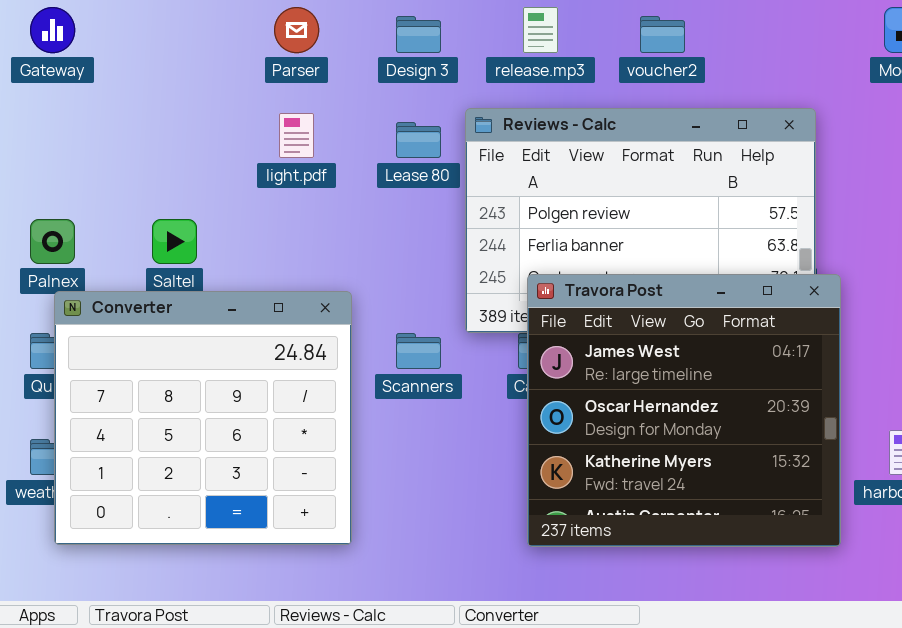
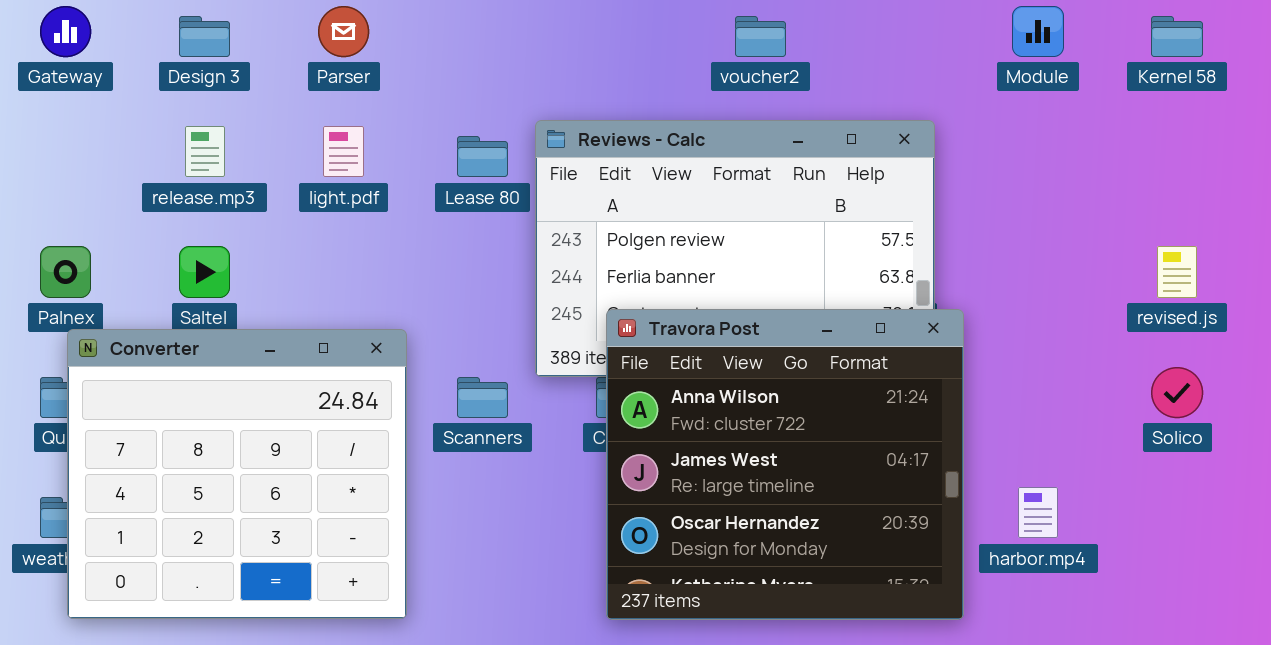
release.mp3: [523,7,558,53] -> [185,126,225,177], moved
Design 3: [396,16,441,53] -> [179,16,230,57], moved
Travora Post: [527,274,841,547] -> [606,309,964,620], scrolled up 1 row

